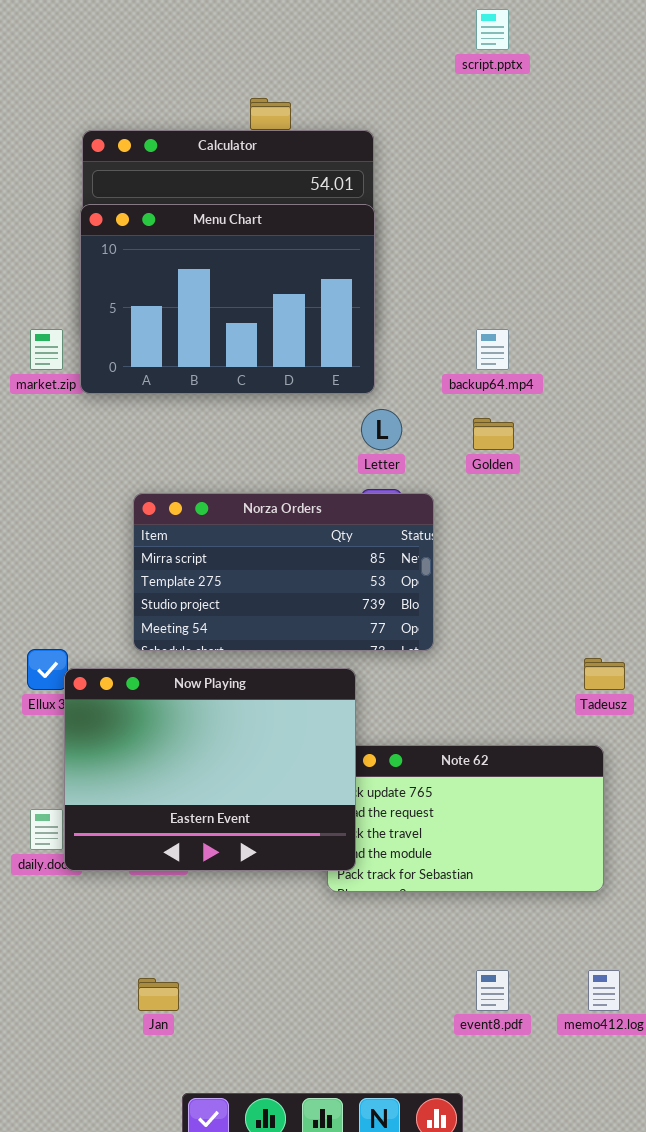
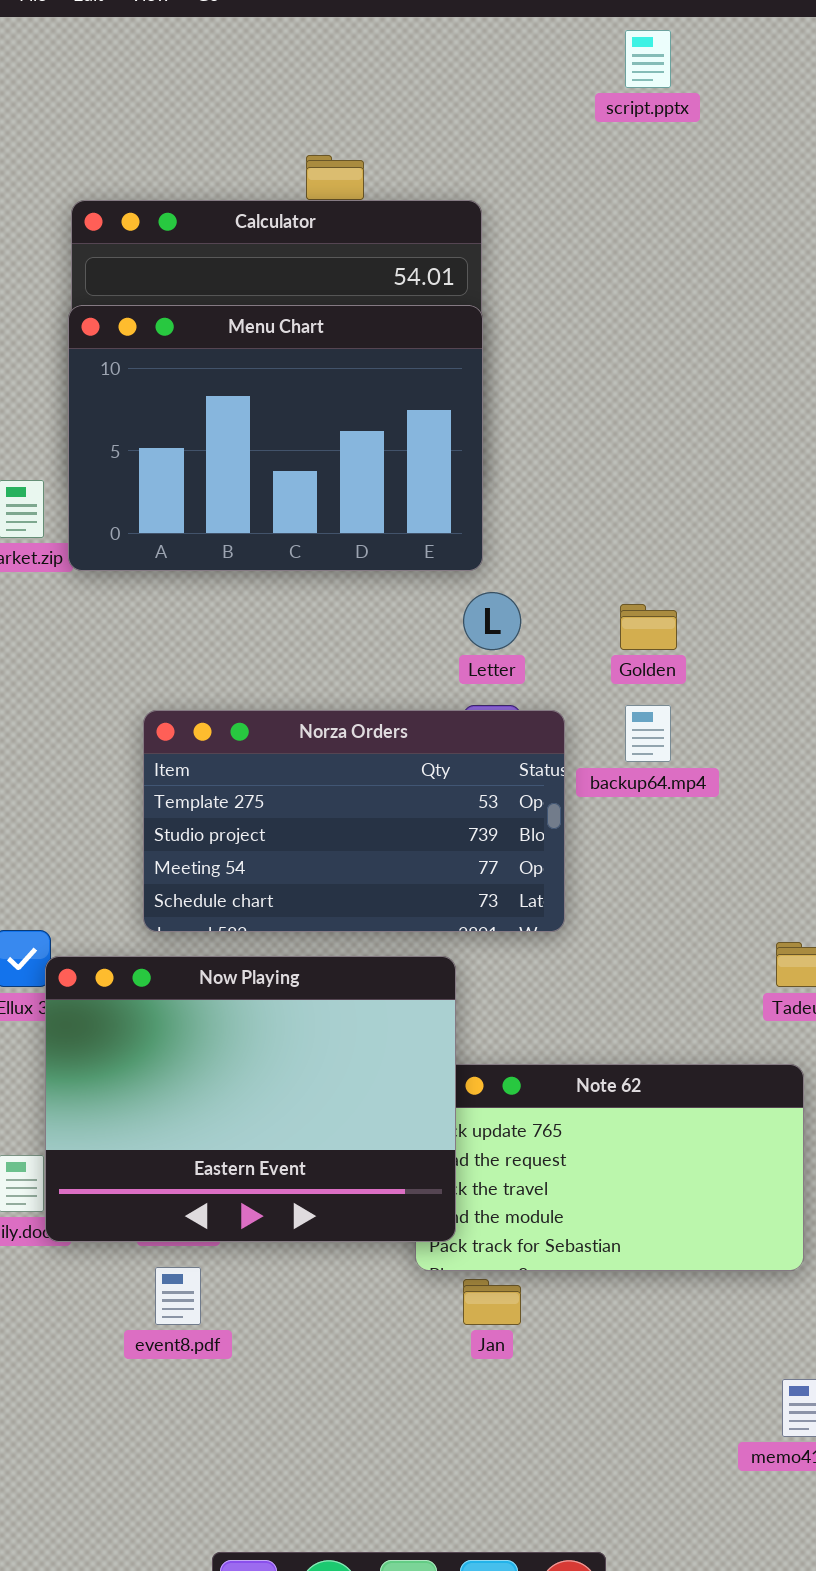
backup64.mp4: [476,329,509,370] -> [625,705,671,762], moved
Norza Orders: [133,493,434,651] -> [143,710,565,932], scrolled down 1 row
event8.pdf: [476,970,509,1011] -> [155,1267,201,1325], moved
Jan: [138,978,179,1011] -> [463,1279,521,1325], moved

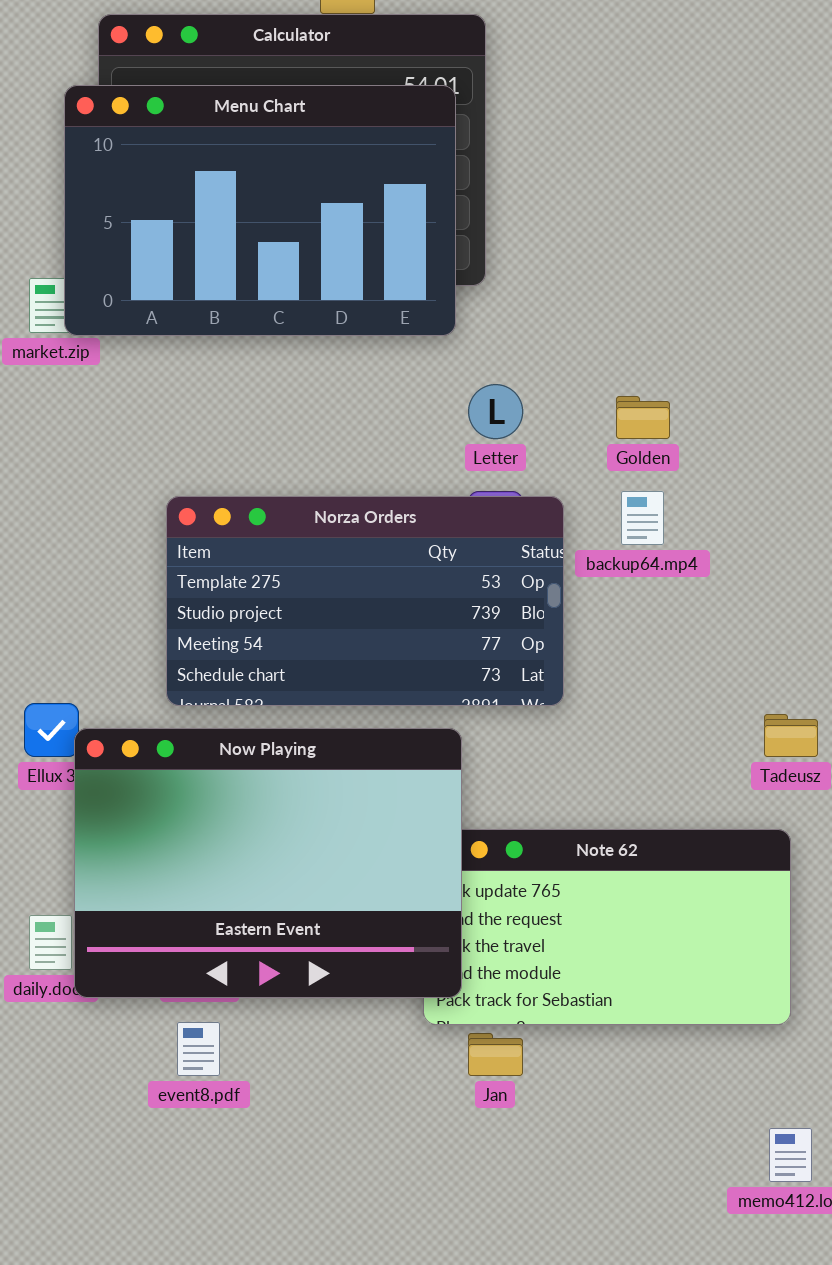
Menu Chart: [68,305,483,571] -> [64,85,456,336], moved

